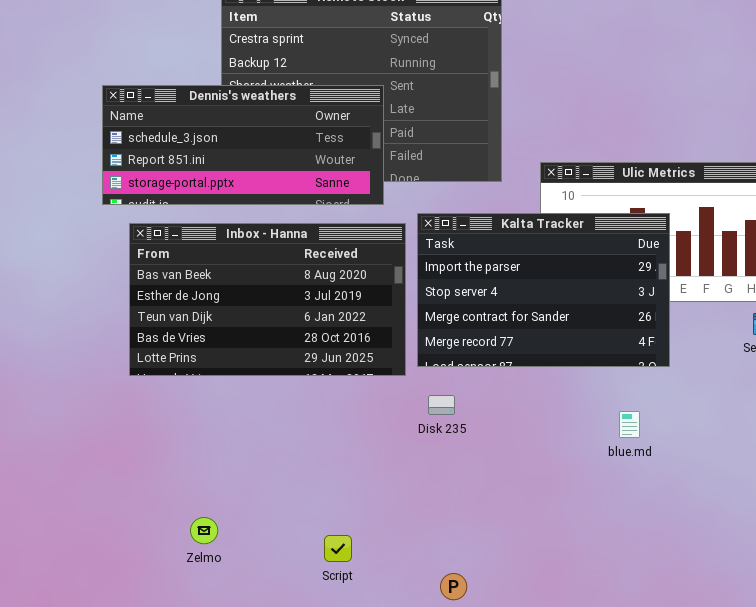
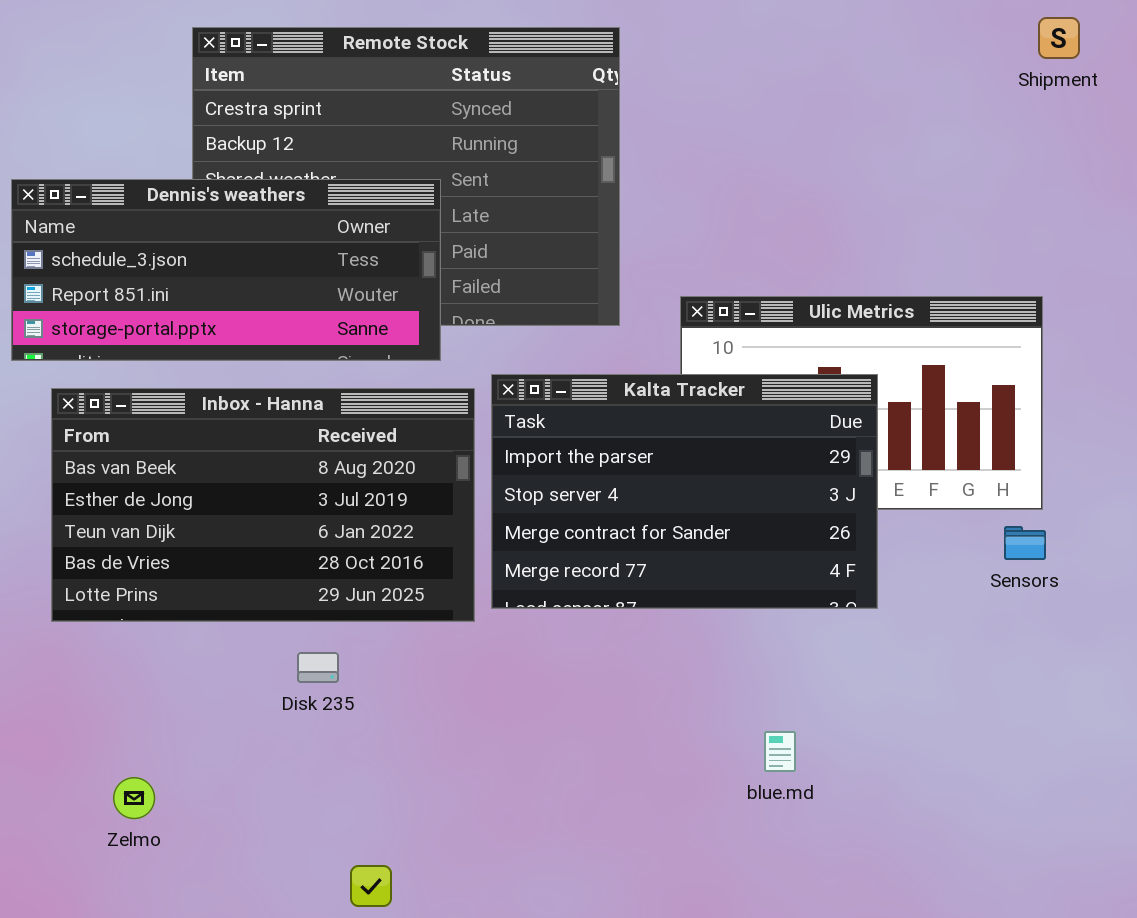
Disk 235: [428,395,455,415] -> [297,652,339,683], moved
blue.md: [619,411,640,438] -> [764,731,796,772], moved
Zelmo: [190,517,218,544] -> [113,777,155,819], moved

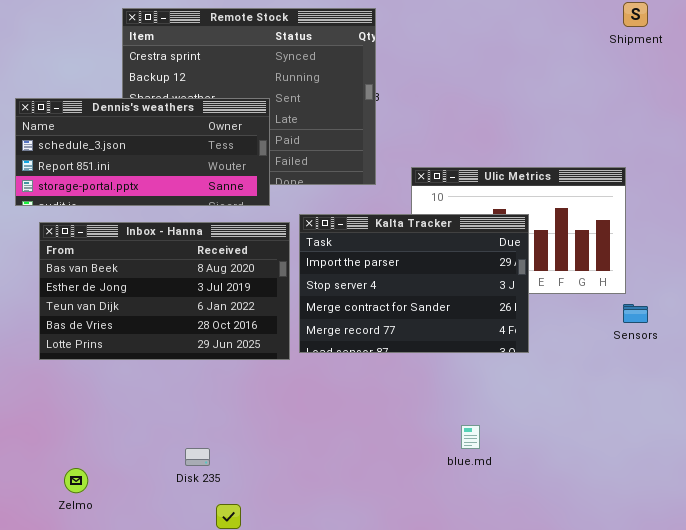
Sensors: [1004,526,1046,560] -> [623,304,648,323], moved
Disk 235: [297,652,339,683] -> [185,448,210,466], moved
Zelmo: [113,777,155,819] -> [64,468,88,493], moved

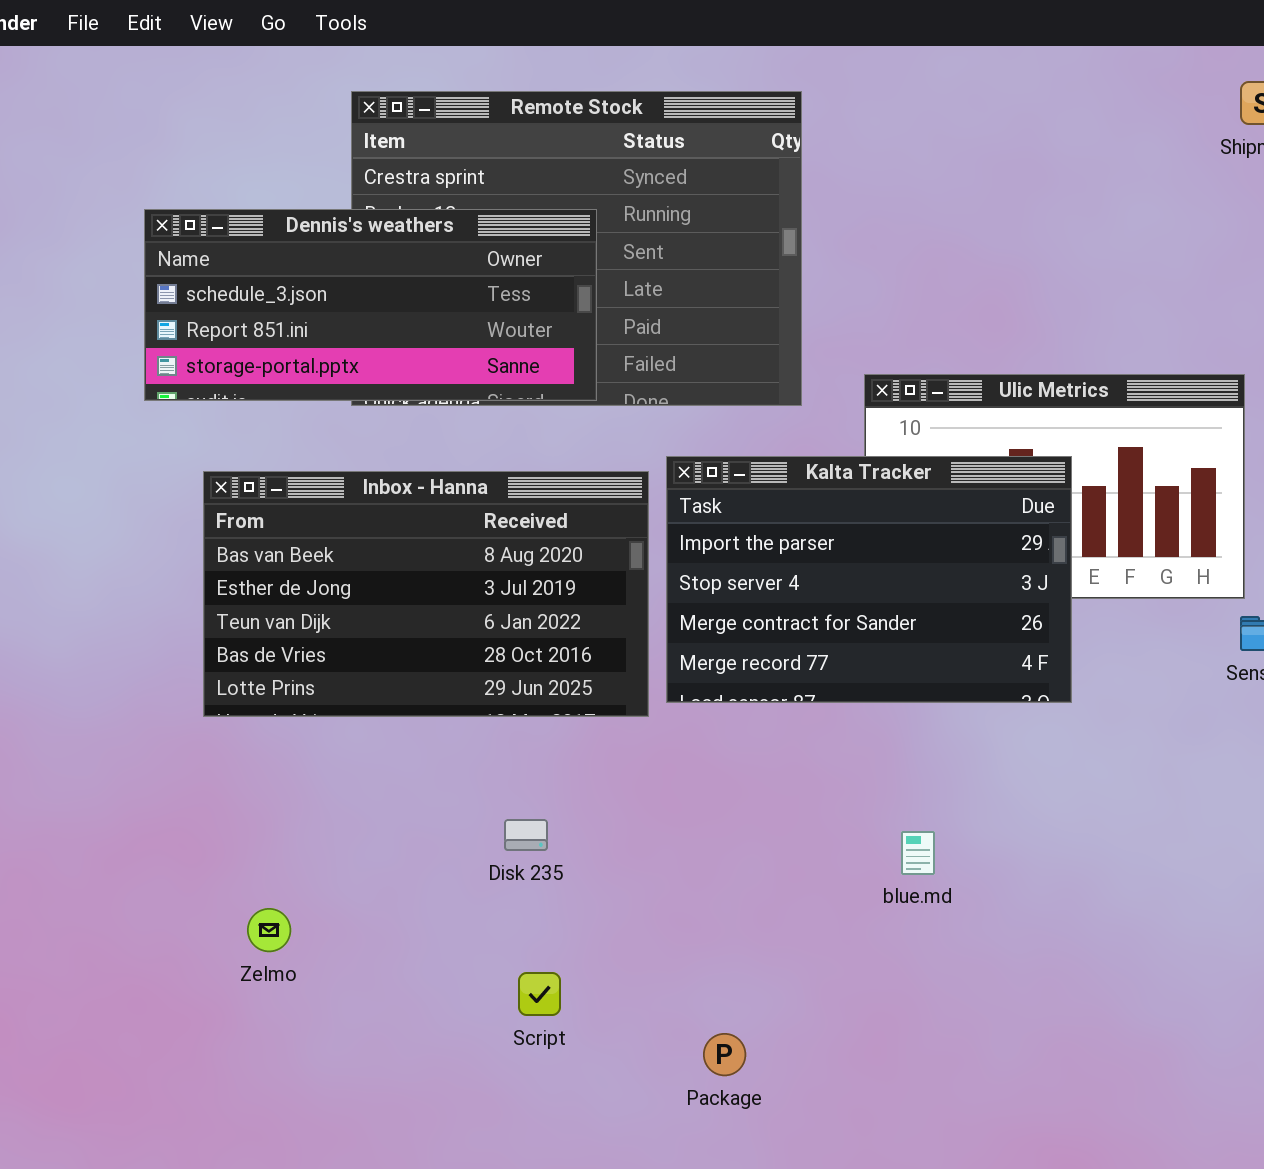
Dennis's weathers: [15,98,270,206] -> [144,209,597,401], moved
blue.md: [461,425,480,449] -> [901,831,935,875], moved
Disk 235: [185,448,210,466] -> [504,819,548,851], moved

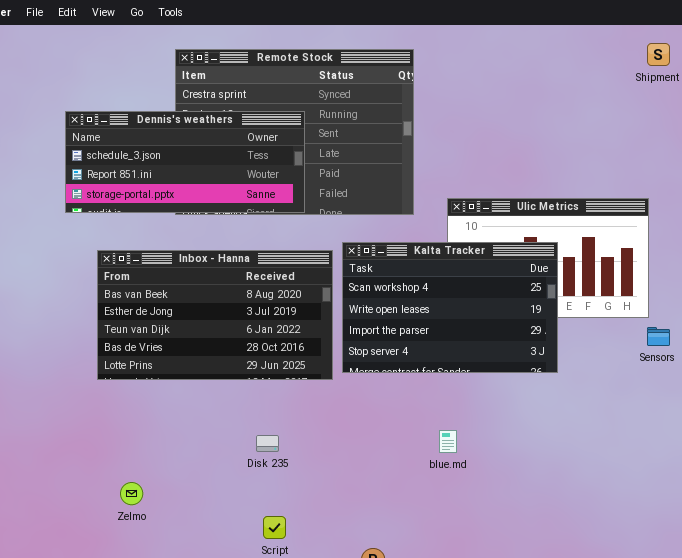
Kalta Tracker: [666,456,1072,703] -> [342,242,558,373], scrolled up 2 rows
blue.md: [901,831,935,875] -> [439,430,457,453], moved

